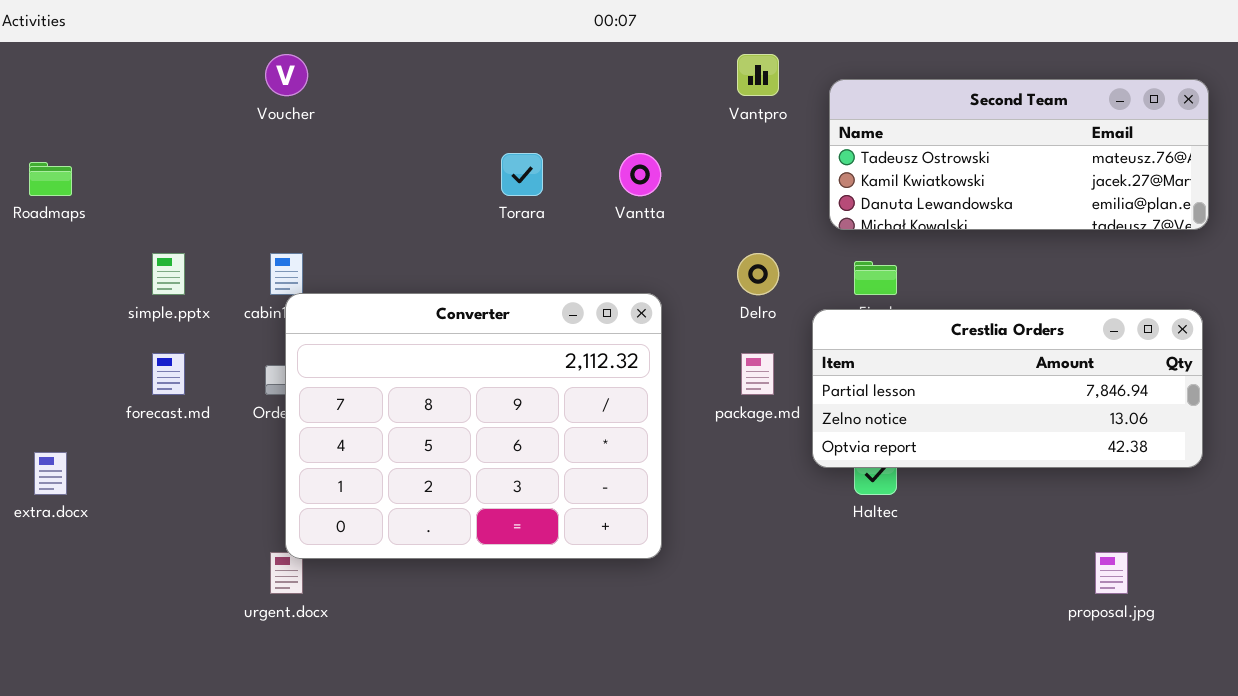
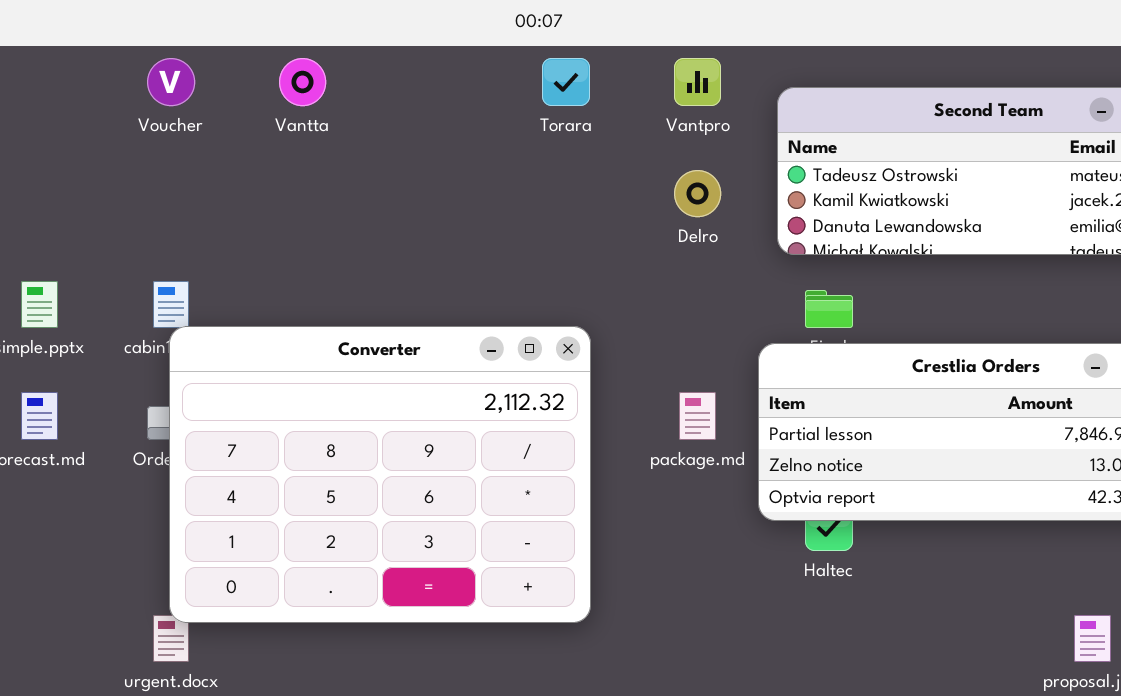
Torara: [501,153,543,196] -> [542,58,590,106], moved
Vantta: [619,153,661,196] -> [279,58,326,106], moved
Delro: [737,253,779,295] -> [674,170,721,217], moved

